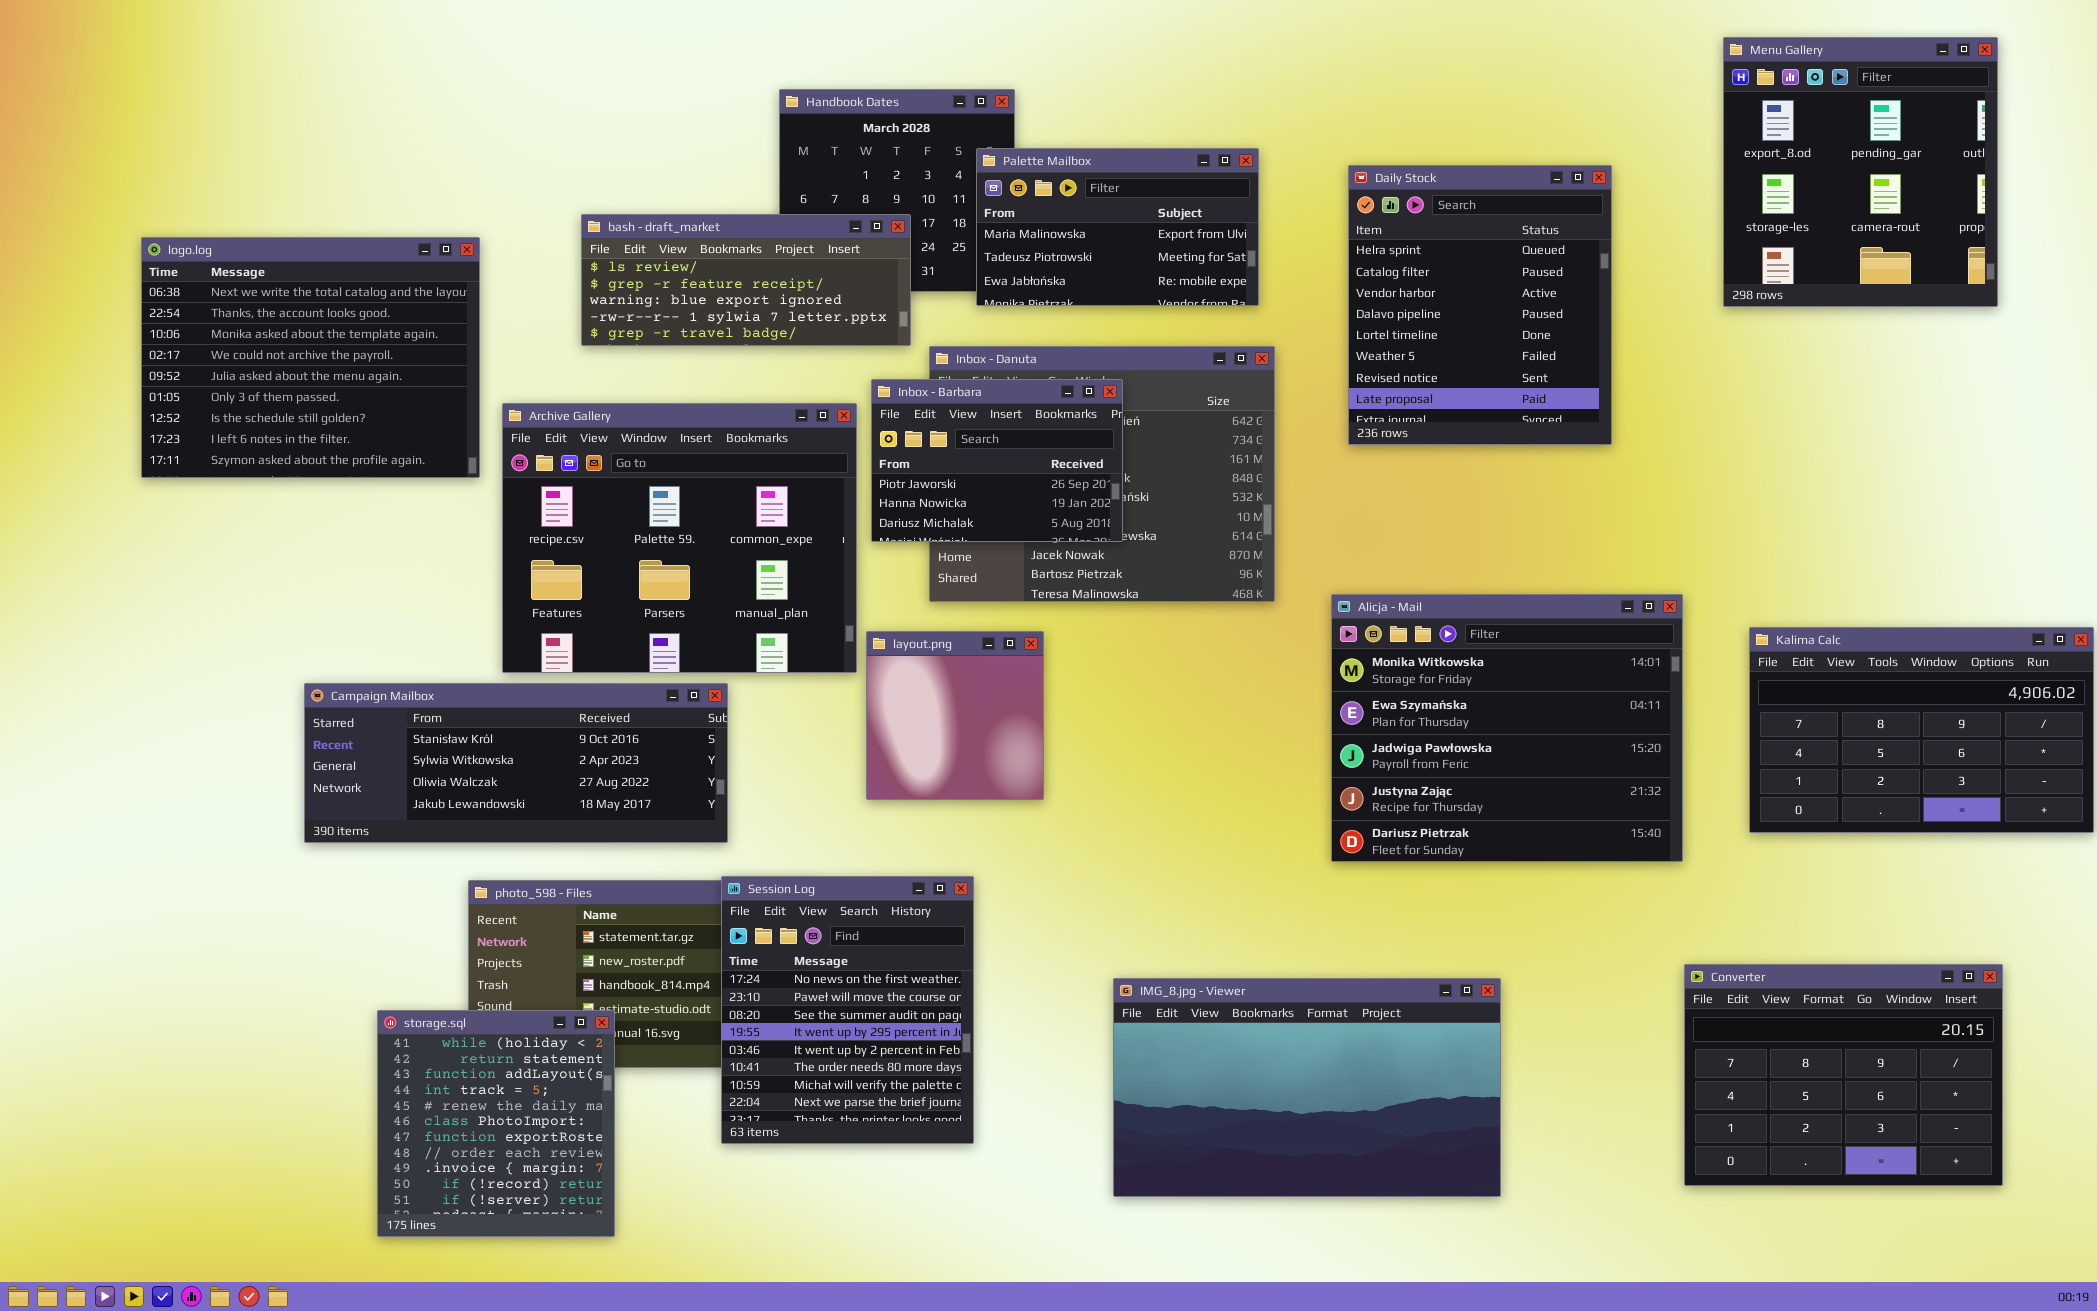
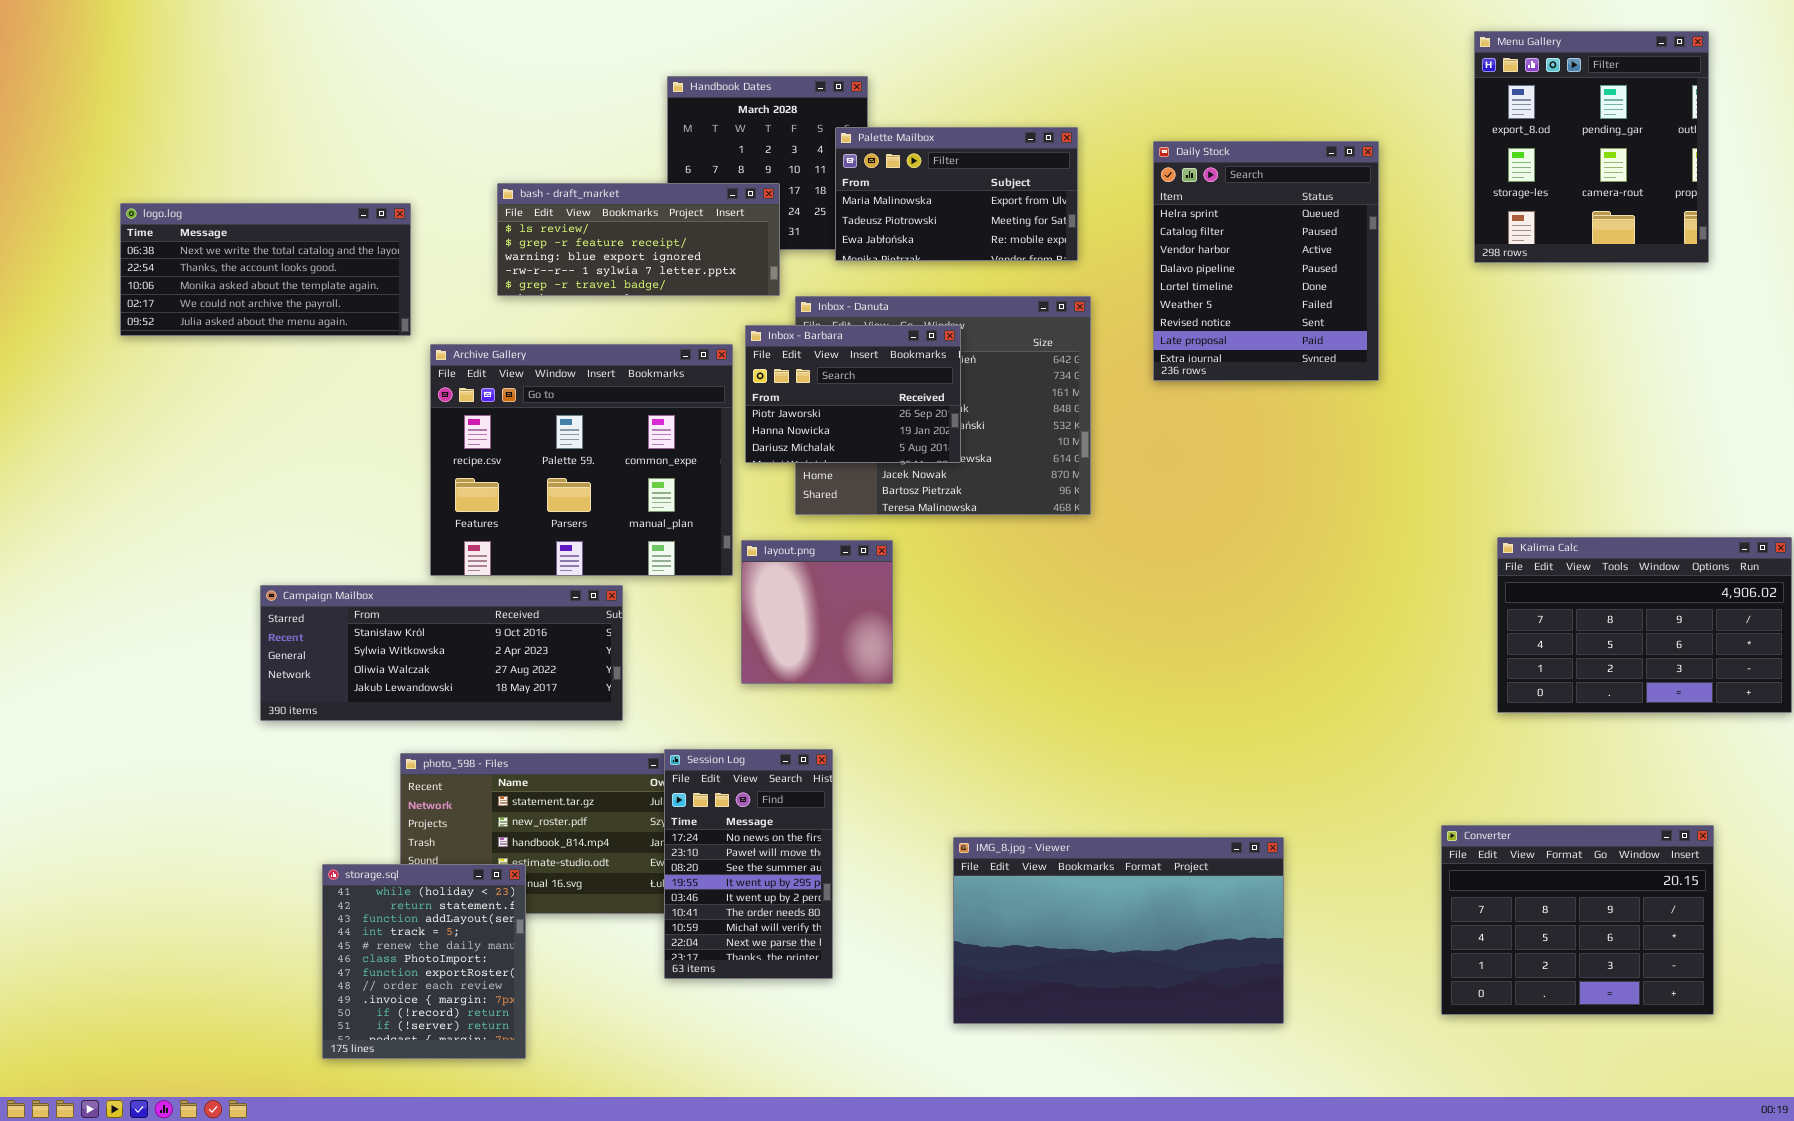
logo.log: [141,237,480,478] -> [120,203,411,336], resized
Alicja - Mail: [1331,594,1683,862] -> none, closed
Session Log: [721,876,974,1144] -> [664,749,833,979], resized

